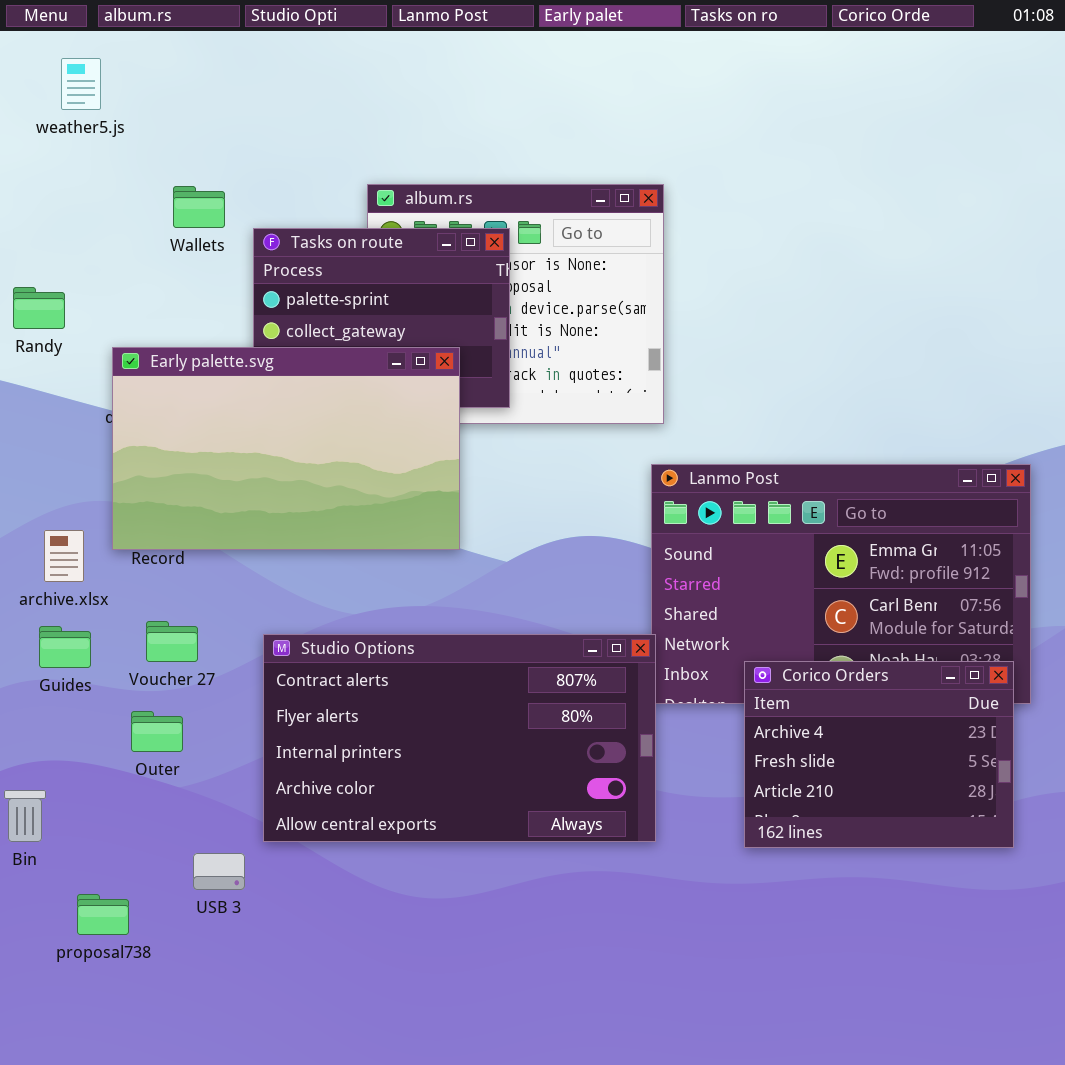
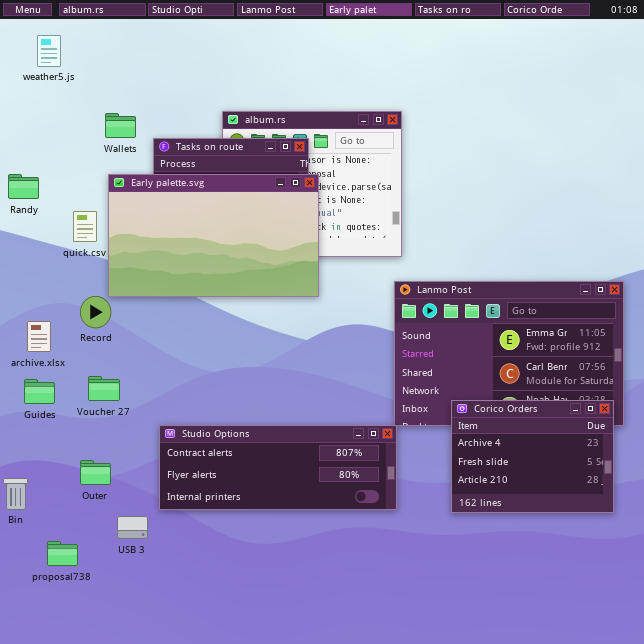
Early palette.svg: [112,347,460,550] -> [108,174,319,297], moved
Studio Options: [263,634,656,842] -> [159,425,397,510], resized
Outer: [131,711,183,752] -> [80,460,111,485], moved

